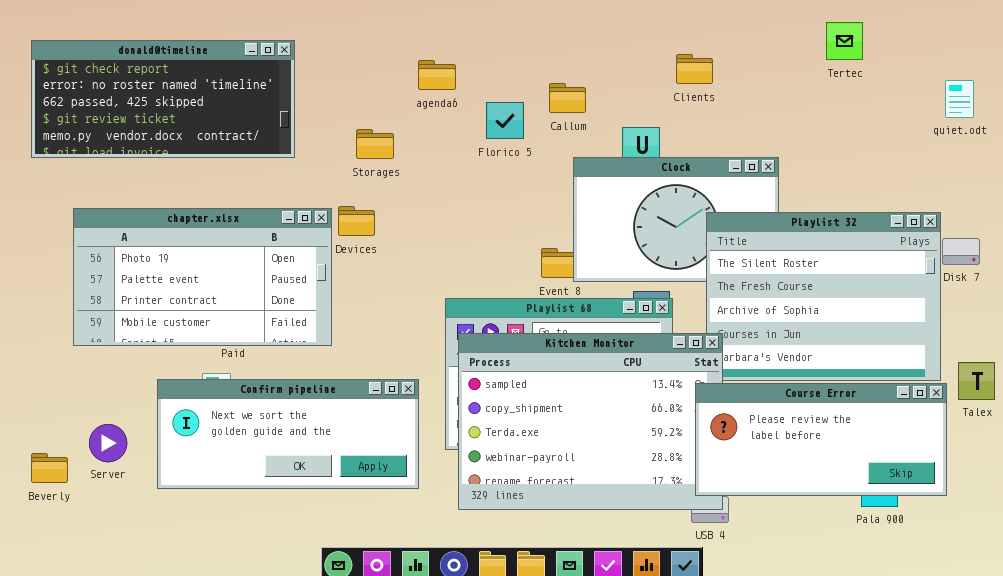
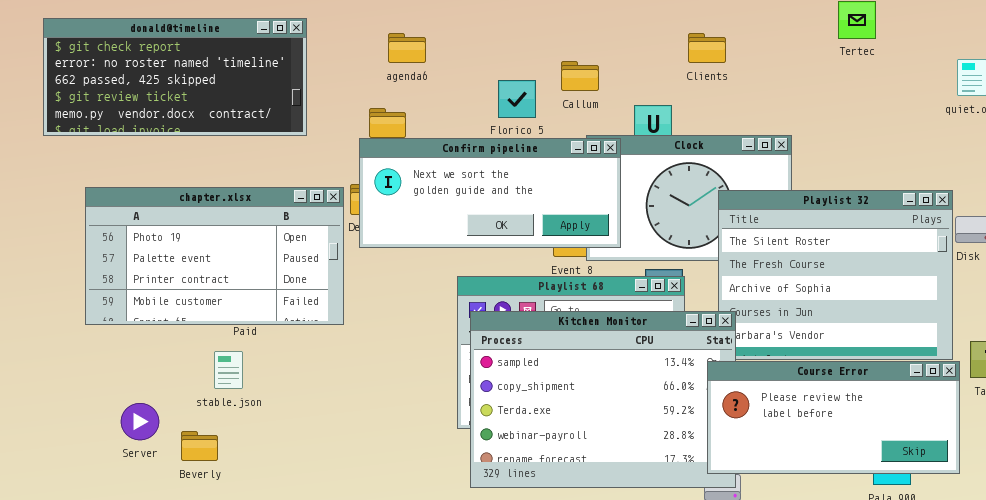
agenda6: [418,60,456,90] -> [388,33,426,63], moved
Confirm pipeline: [157,379,419,489] -> [359,138,621,248], moved
Server: [89,424,127,462] -> [121,403,159,440], moved
Beverly: [31,453,68,483] -> [181,431,218,461], moved

